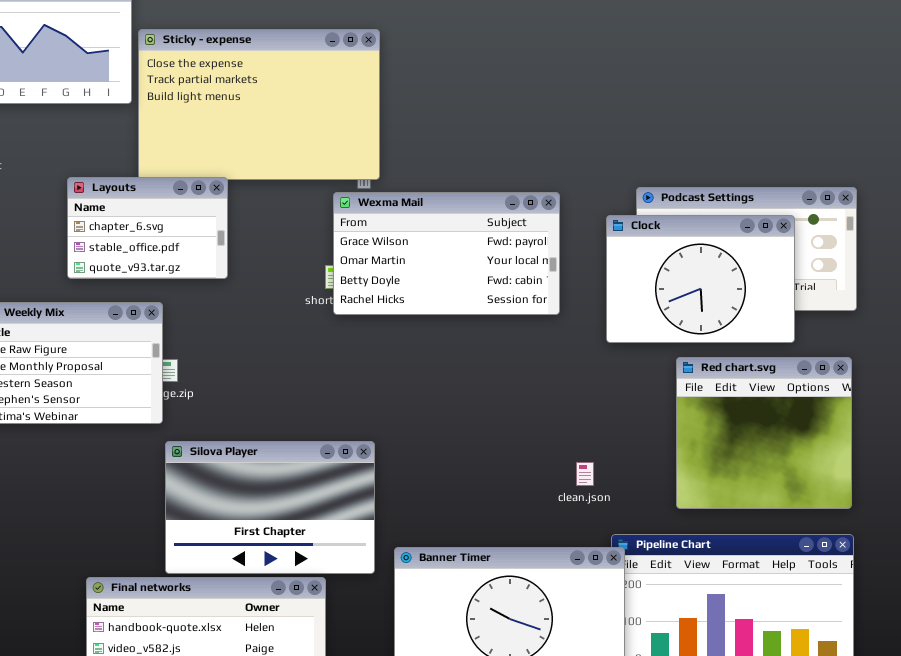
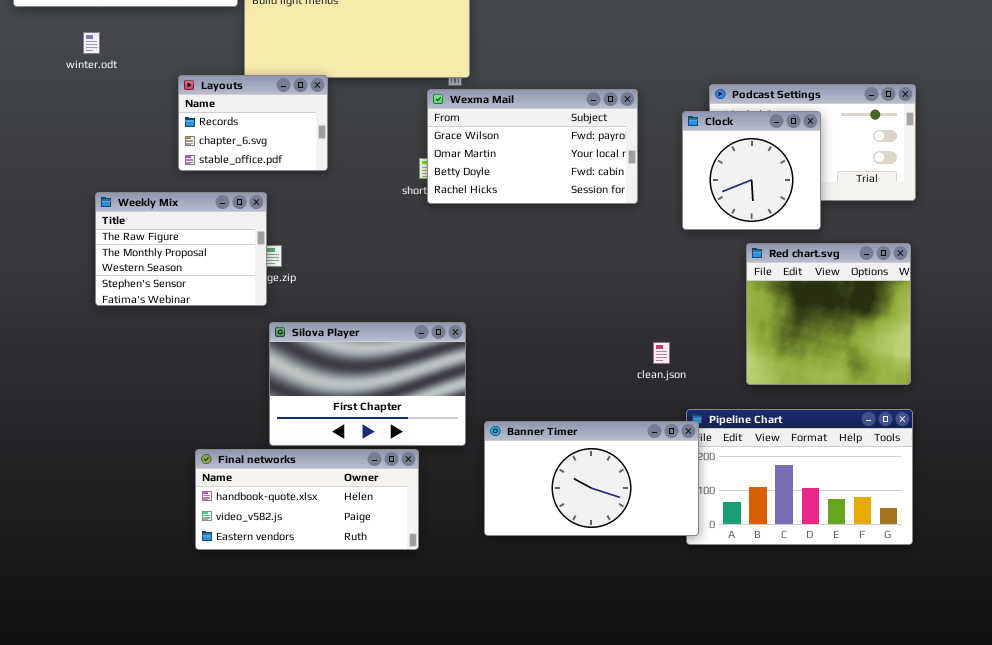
Layouts: [67,177,228,279] -> [178,75,328,171], scrolled up 1 row
Clock: [606,215,795,343] -> [682,111,821,230], resized

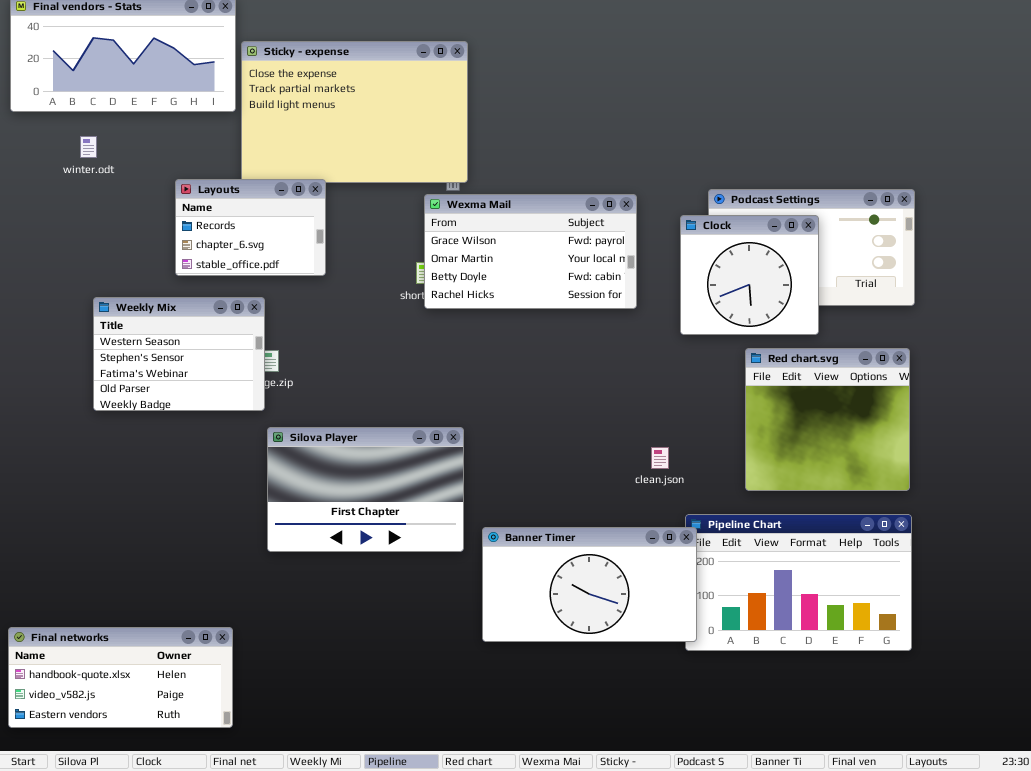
Weekly Mix: [95,192,267,306] -> [93,297,265,411], scrolled down 2 rows
Final networks: [195,449,419,550] -> [8,627,233,728], moved

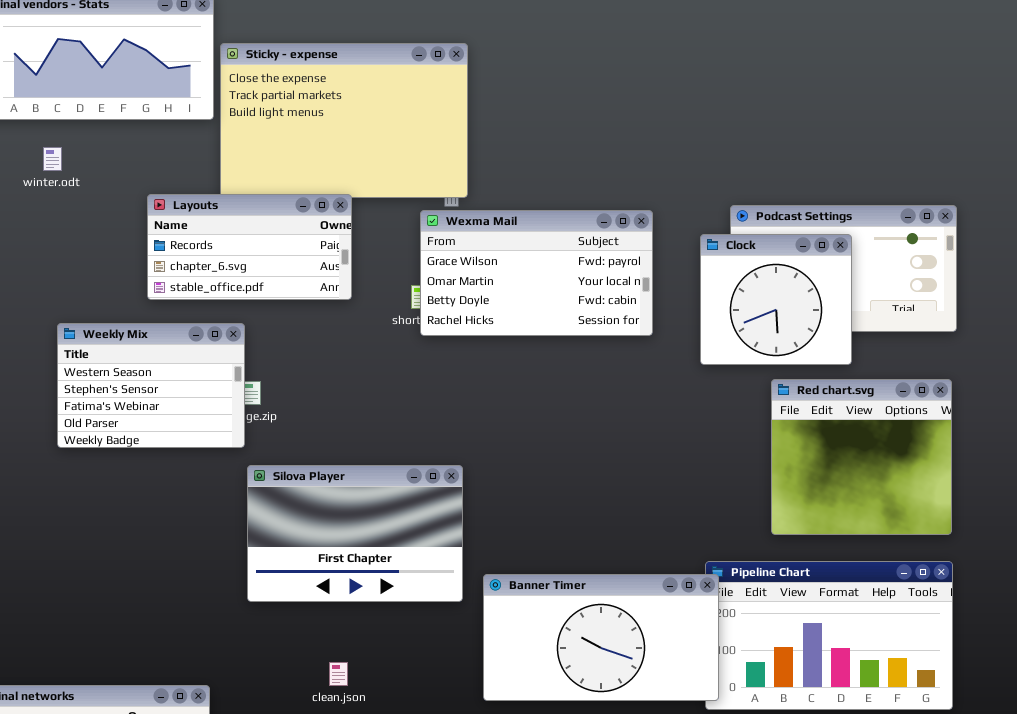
Layouts: [175,179,326,276] -> [147,194,352,300], resized
clean.json: [651,447,669,469] -> [329,662,348,686], moved

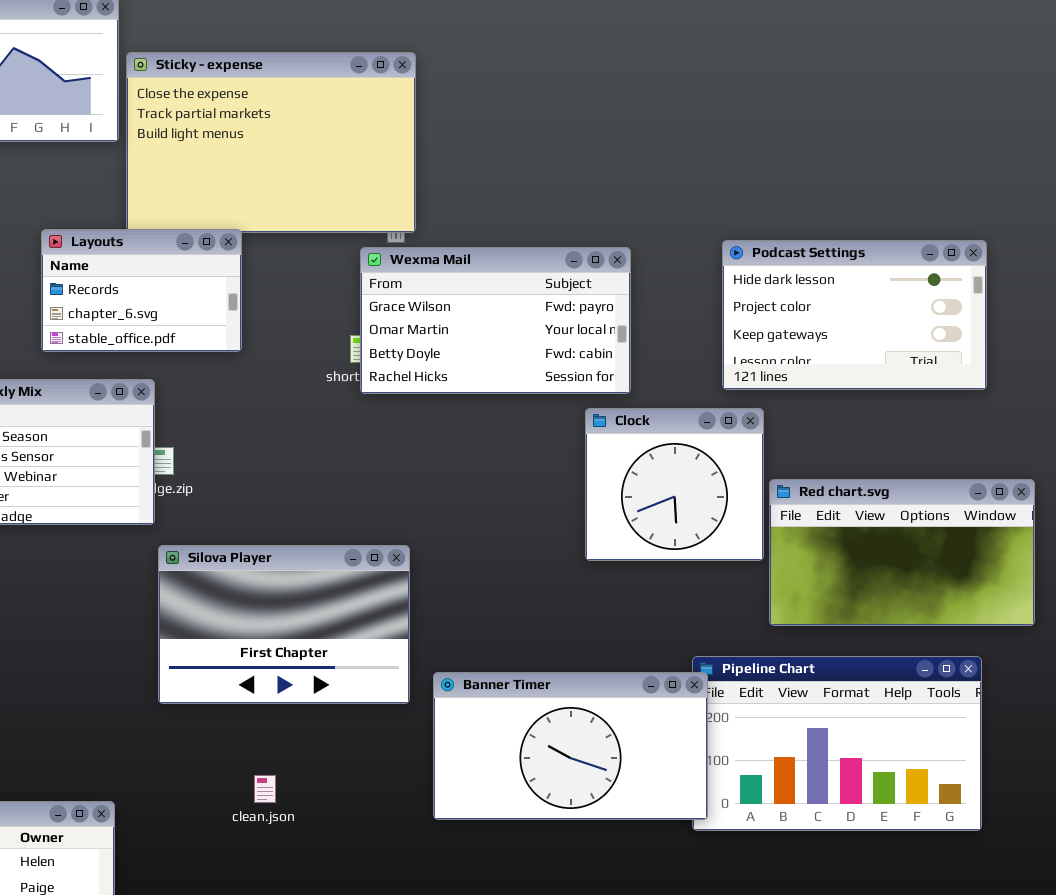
Layouts: [147,194,352,300] -> [41,229,242,352], resized
Clock: [700,234,852,365] -> [585,408,764,561], moved
Red chart.svg: [771,379,952,535] -> [769,479,1035,626], resized

